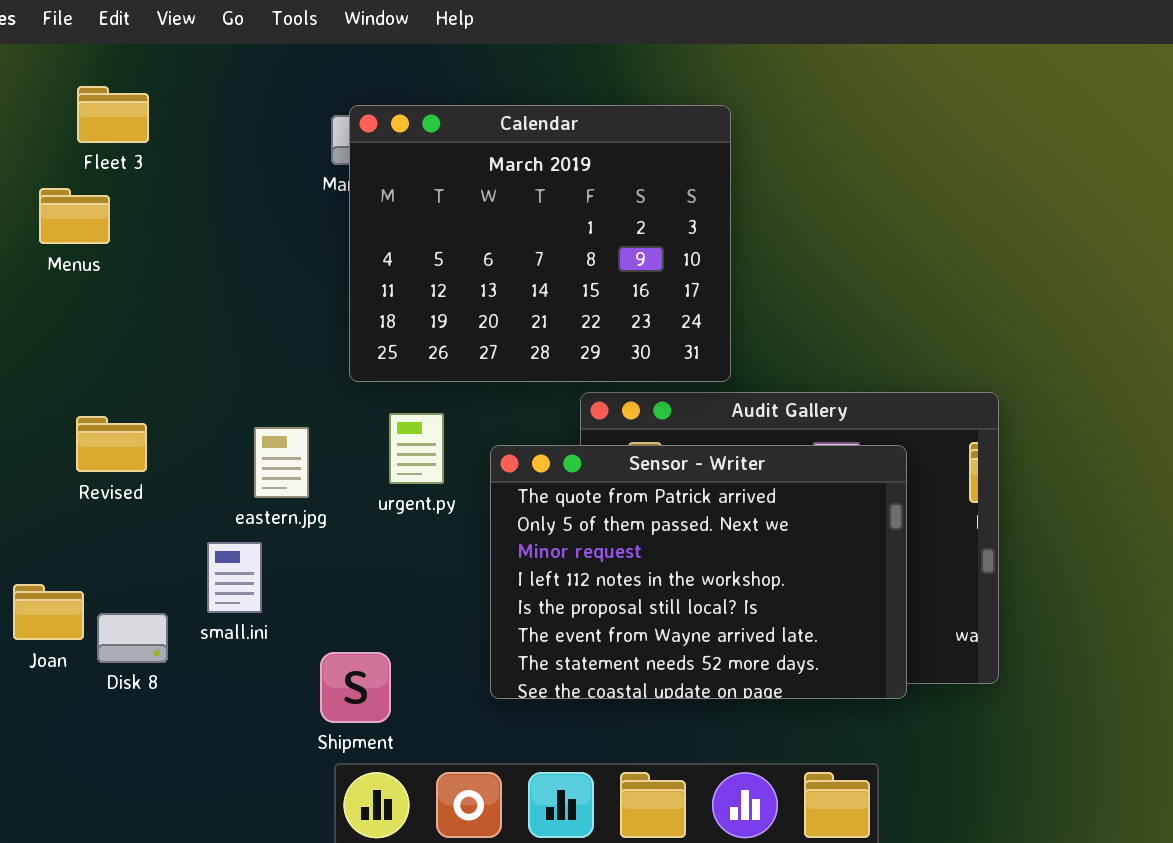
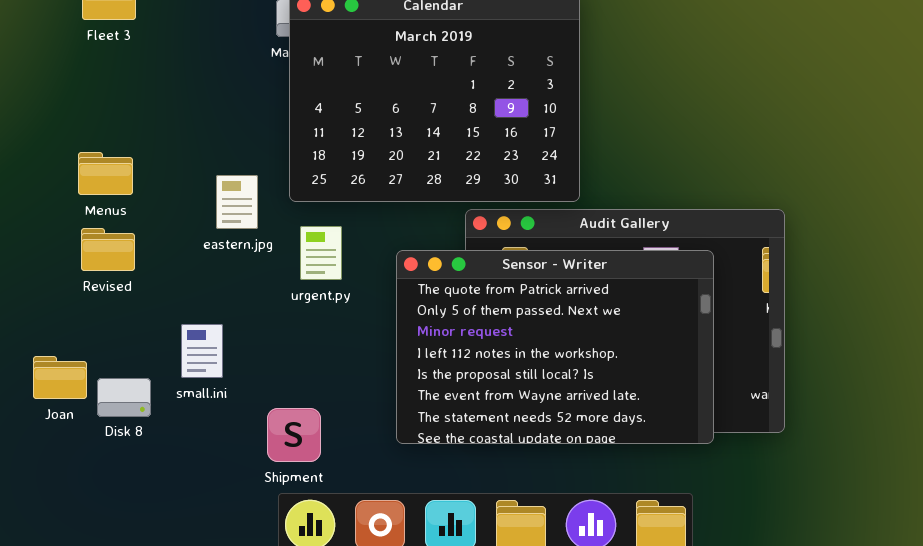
Menus: [39,188,110,244] -> [78,152,133,195], moved
urgent.py: [389,413,444,484] -> [300,226,342,280], moved
eastern.jpg: [254,427,309,498] -> [216,175,258,229], moved

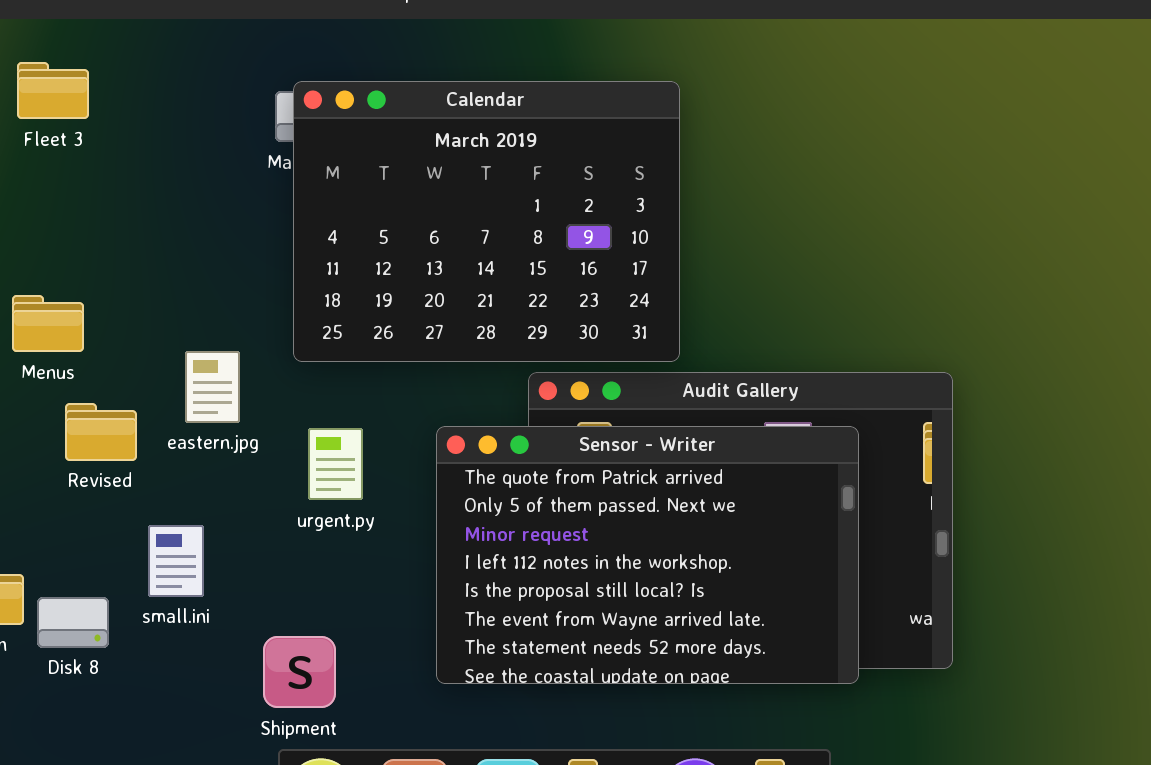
eastern.jpg: [216,175,258,229] -> [185,351,240,423], moved
urgent.py: [300,226,342,280] -> [308,428,363,500], moved
Revised: [81,228,135,271] -> [65,403,137,461], moved

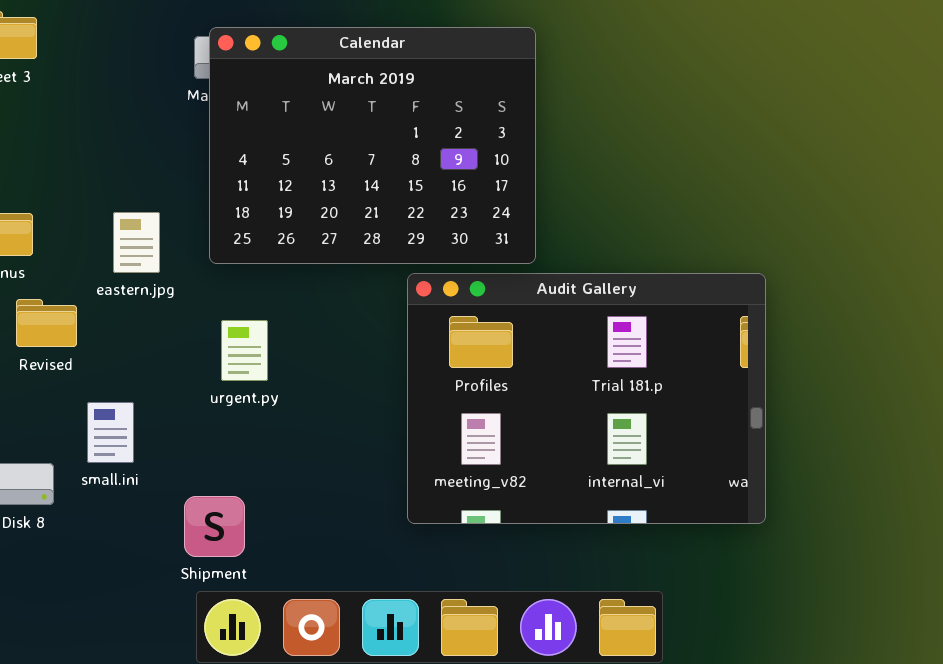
eastern.jpg: [185,351,240,423] -> [113,212,160,273], moved
Sensor - Writer: [436,426,859,684] -> none, closed

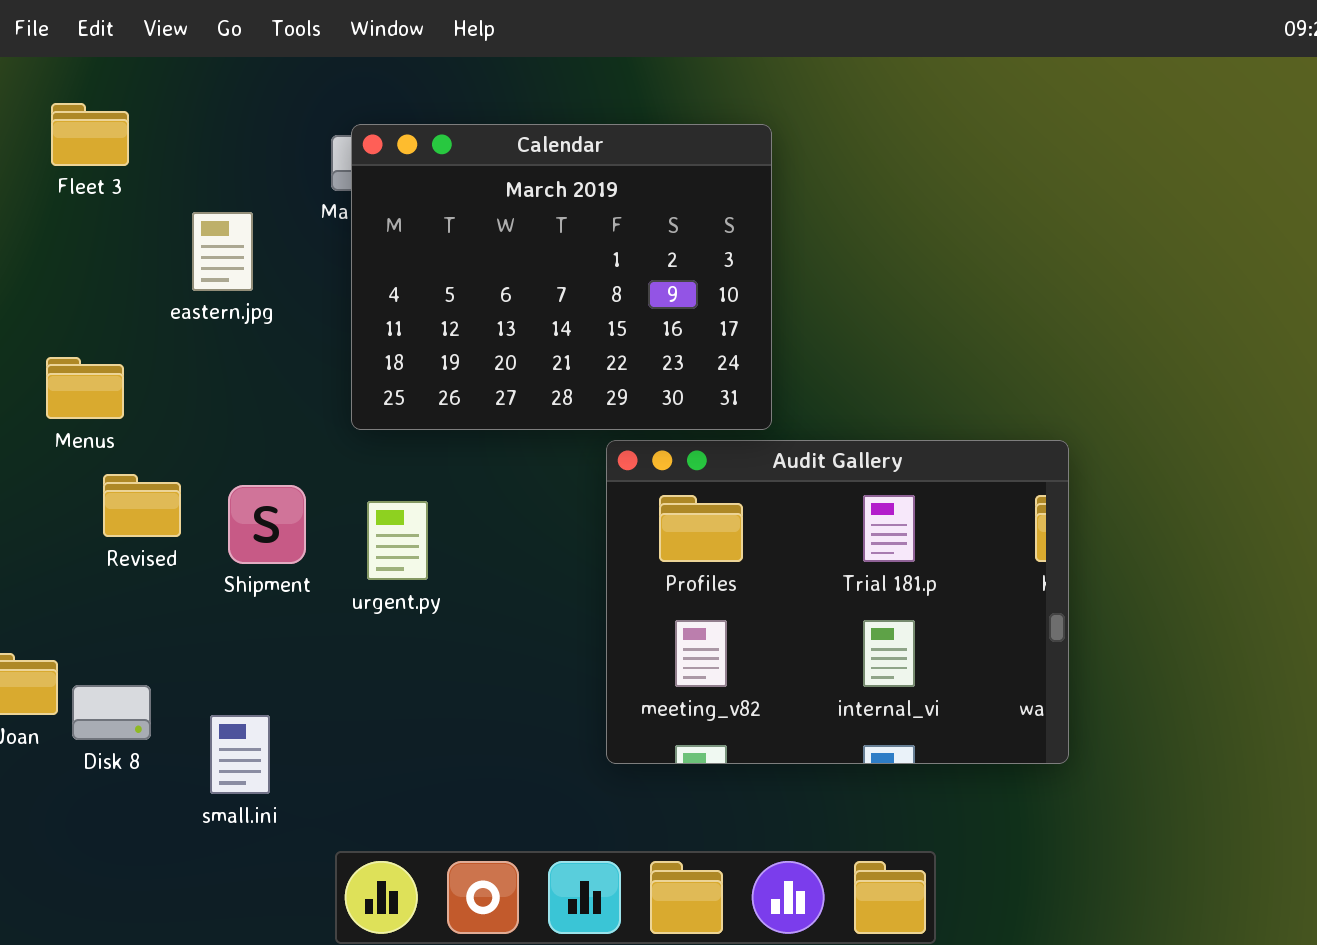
eastern.jpg: [113,212,160,273] -> [192,212,253,291], moved
small.ini: [87,402,134,463] -> [210,715,270,794], moved
Shipment: [184,496,245,557] -> [228,485,306,564], moved

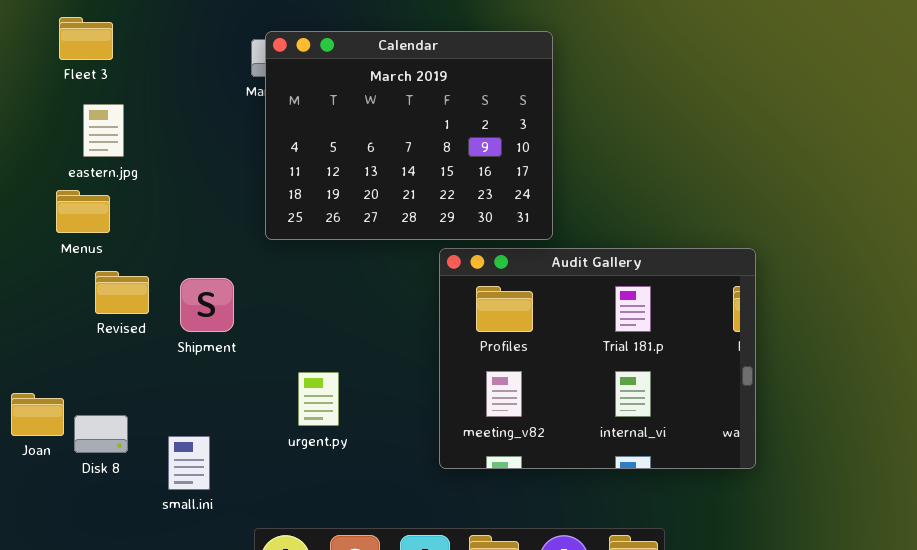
eastern.jpg: [192,212,253,291] -> [83,104,124,157], moved
urgent.py: [367,501,428,580] -> [298,372,339,426], moved

